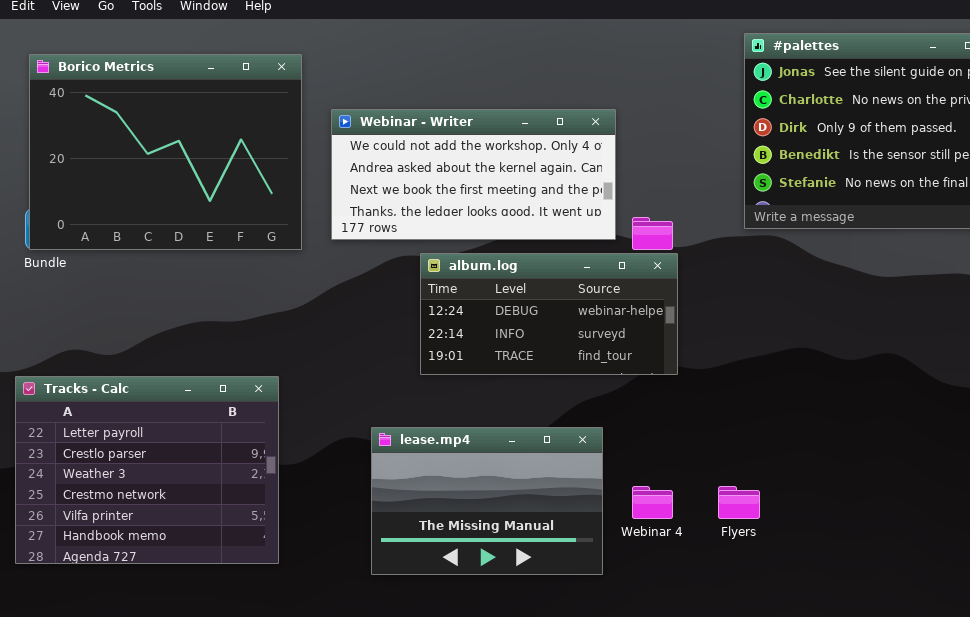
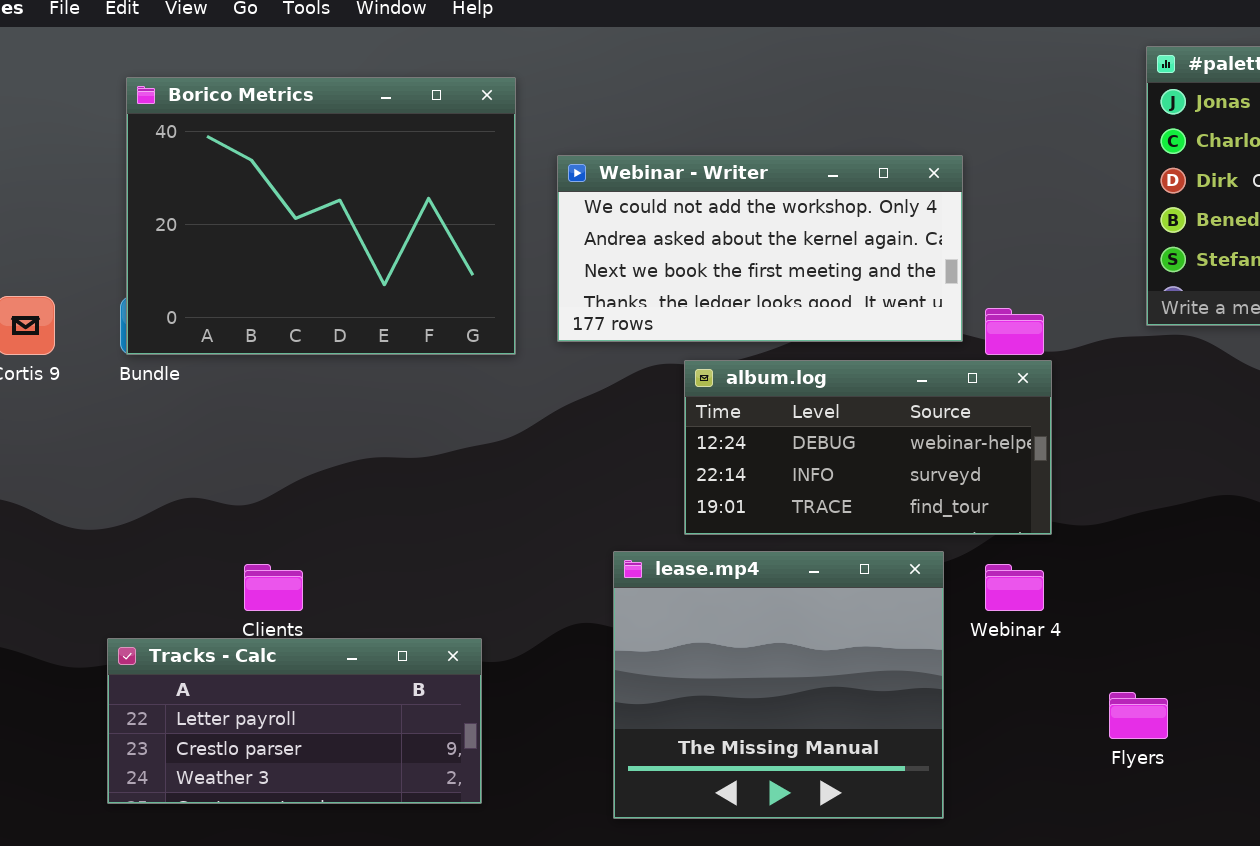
Tracks - Calc: [15,376,279,564] -> [107,638,482,804], resized
lease.mp4: [371,427,603,575] -> [613,551,944,819], resized
Webinar 4: [632,486,673,519] -> [985,564,1044,611], moved

